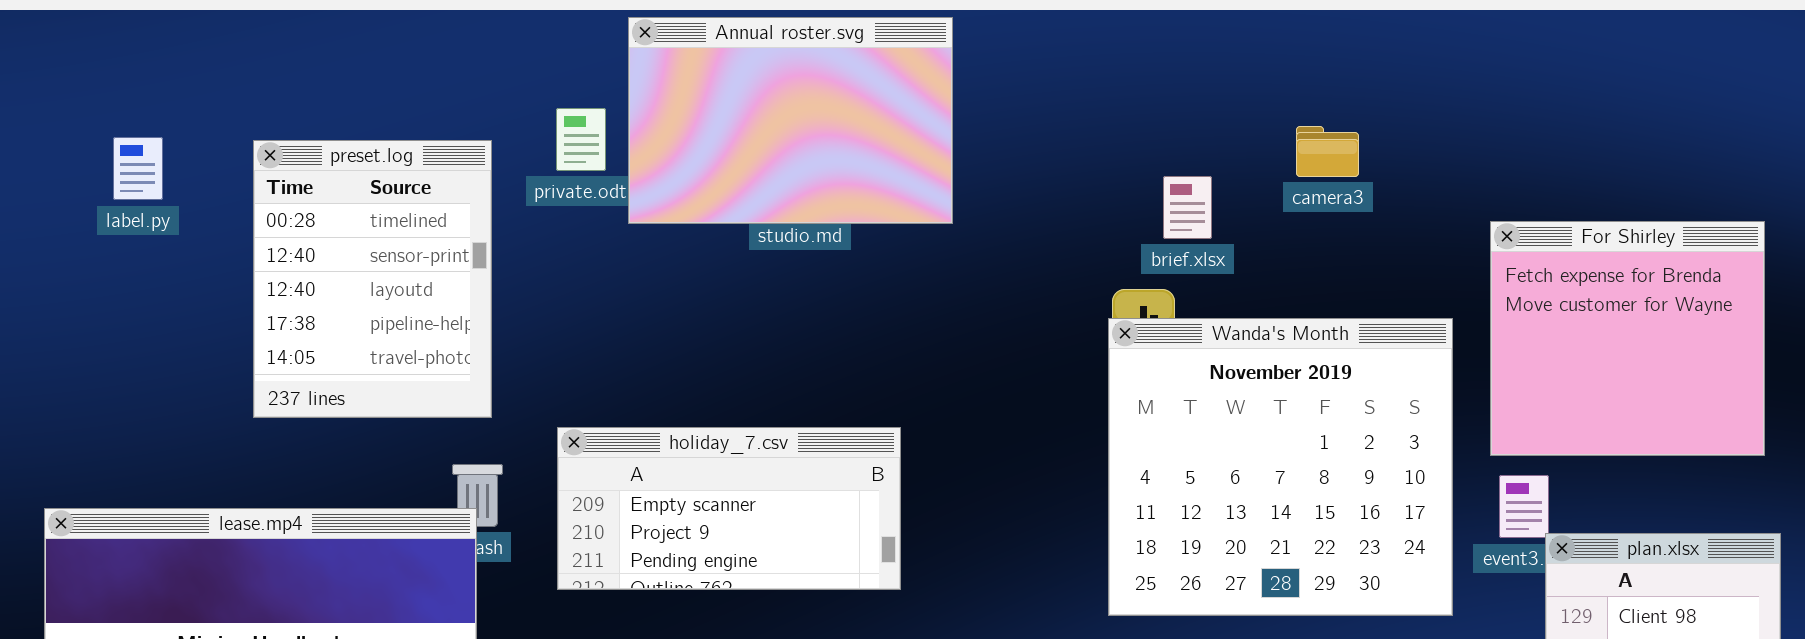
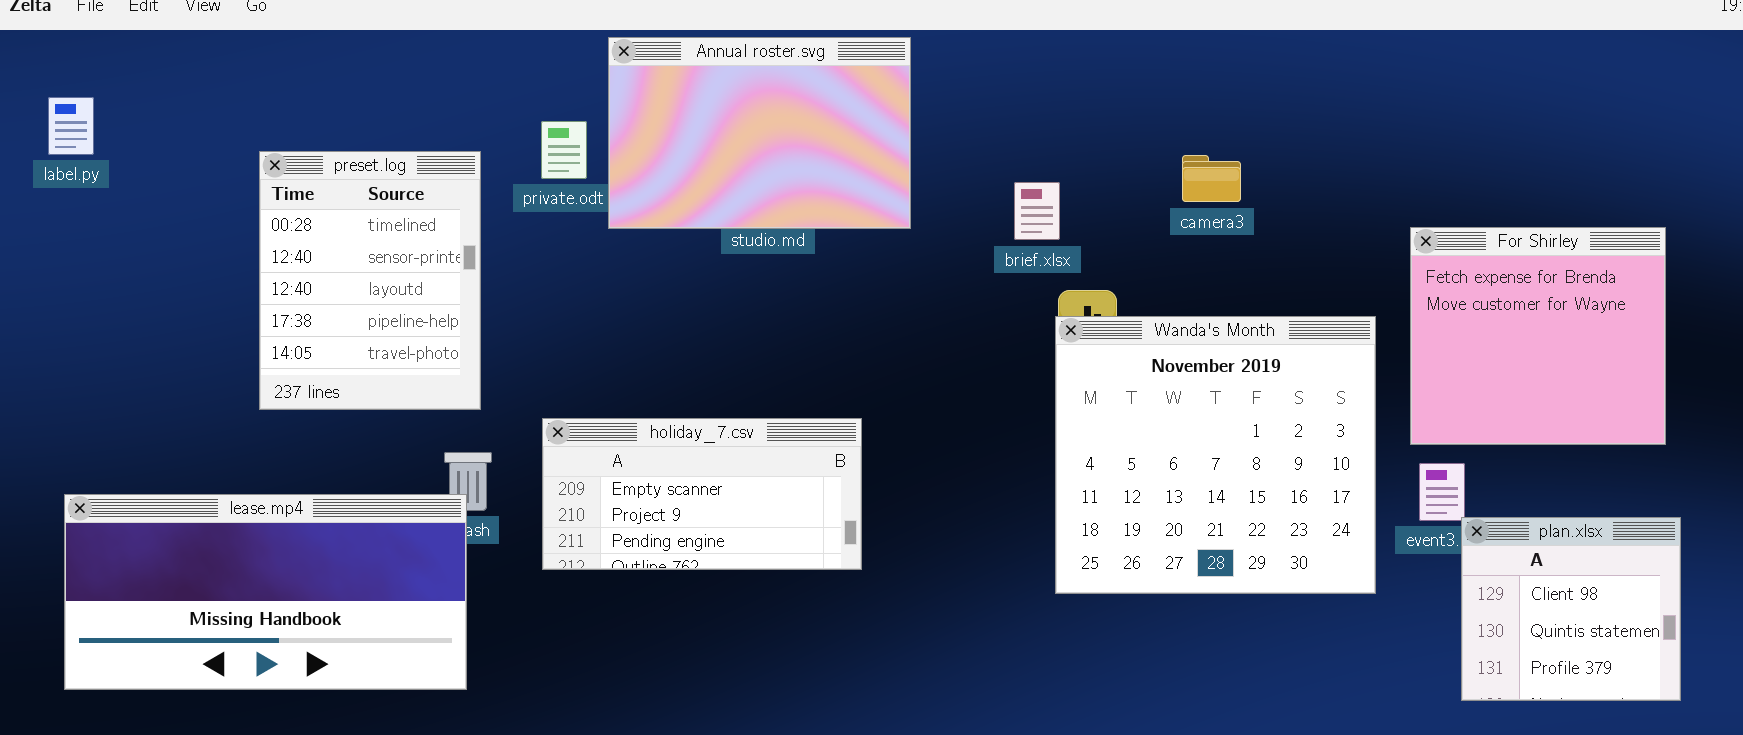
camera3: [1296,126,1359,177] -> [1182,155,1241,202], moved
label.py: [113,137,163,200] -> [48,97,94,155], moved
brief.xlsx: [1163,176,1212,239] -> [1014,182,1060,240], moved

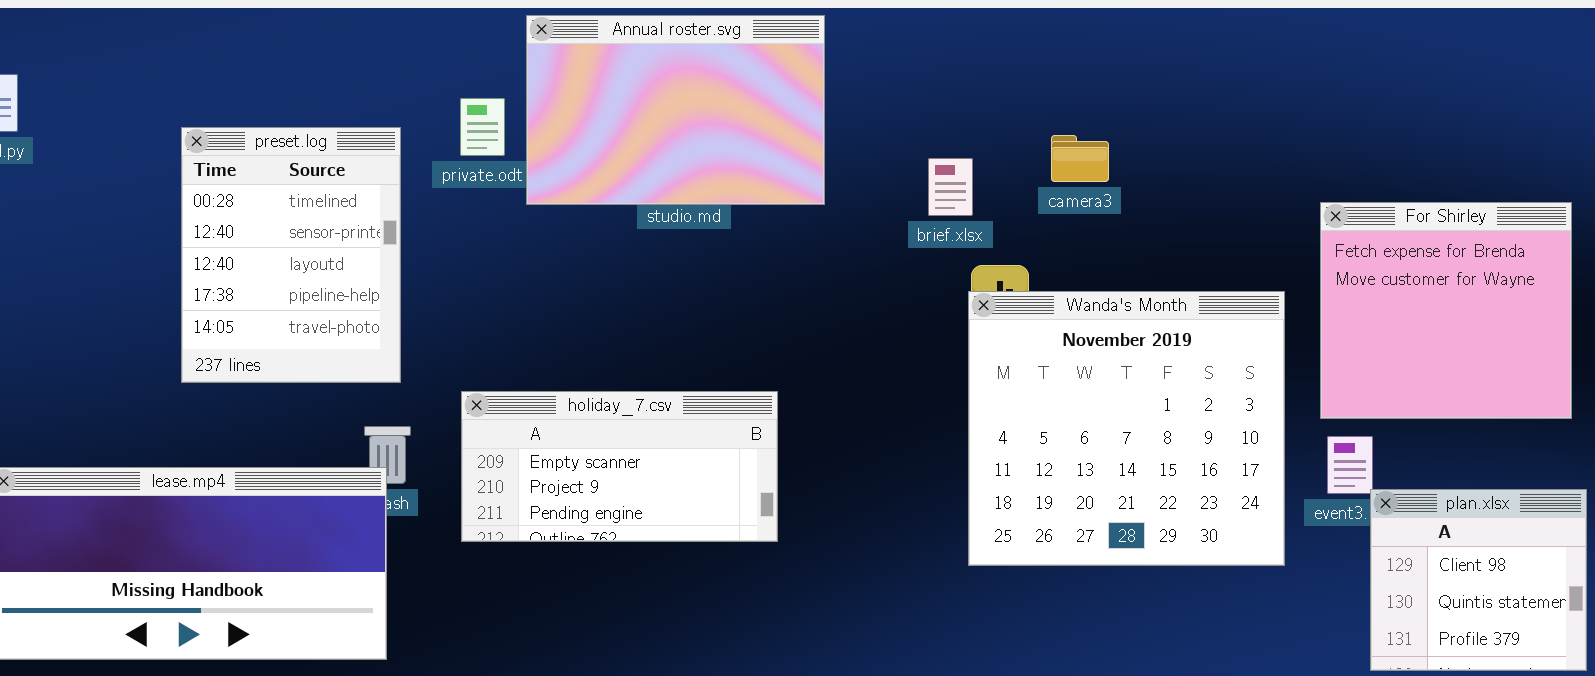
camera3: [1182,155,1241,202] -> [1051,135,1109,182], moved

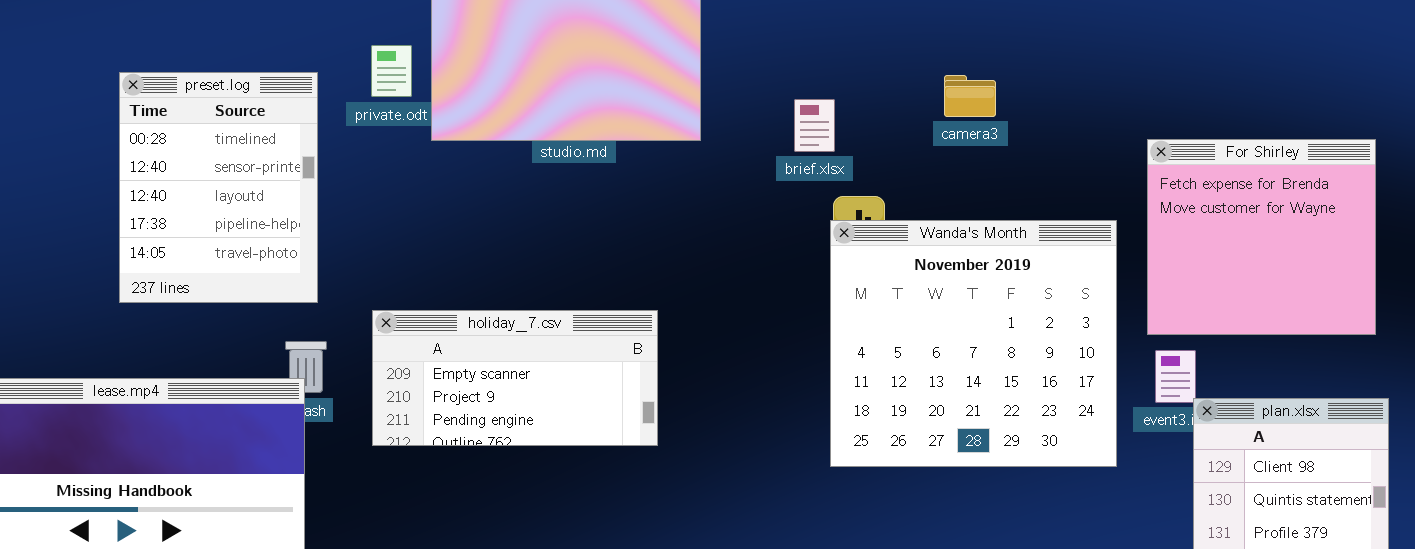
camera3: [1051,135,1109,182] -> [944,75,996,117], moved

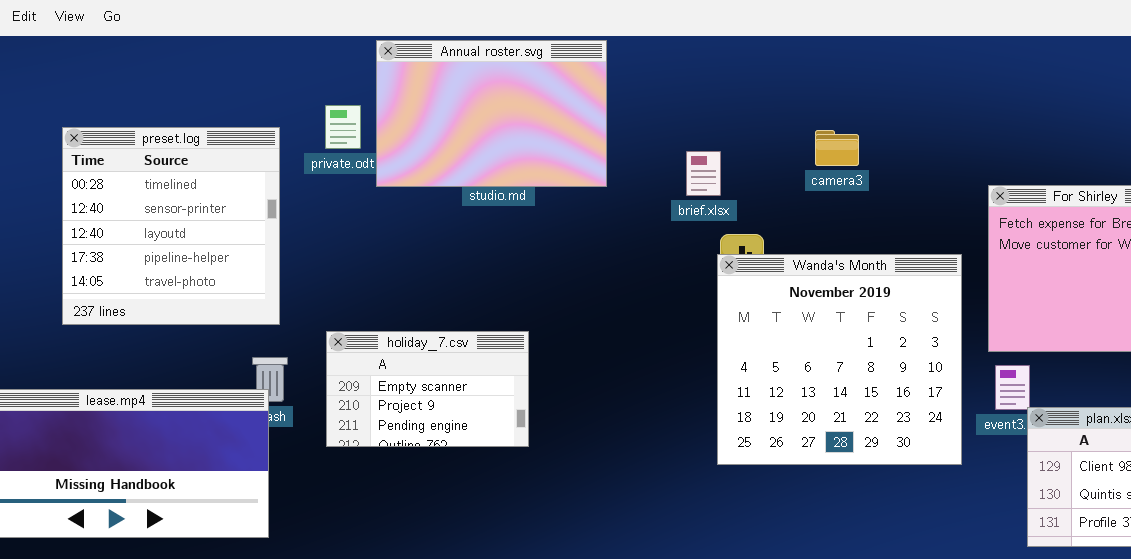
preset.log: [119,72,318,303] -> [62,127,280,325], resized
holiday_7.csv: [372,310,658,446] -> [326,331,529,447], resized

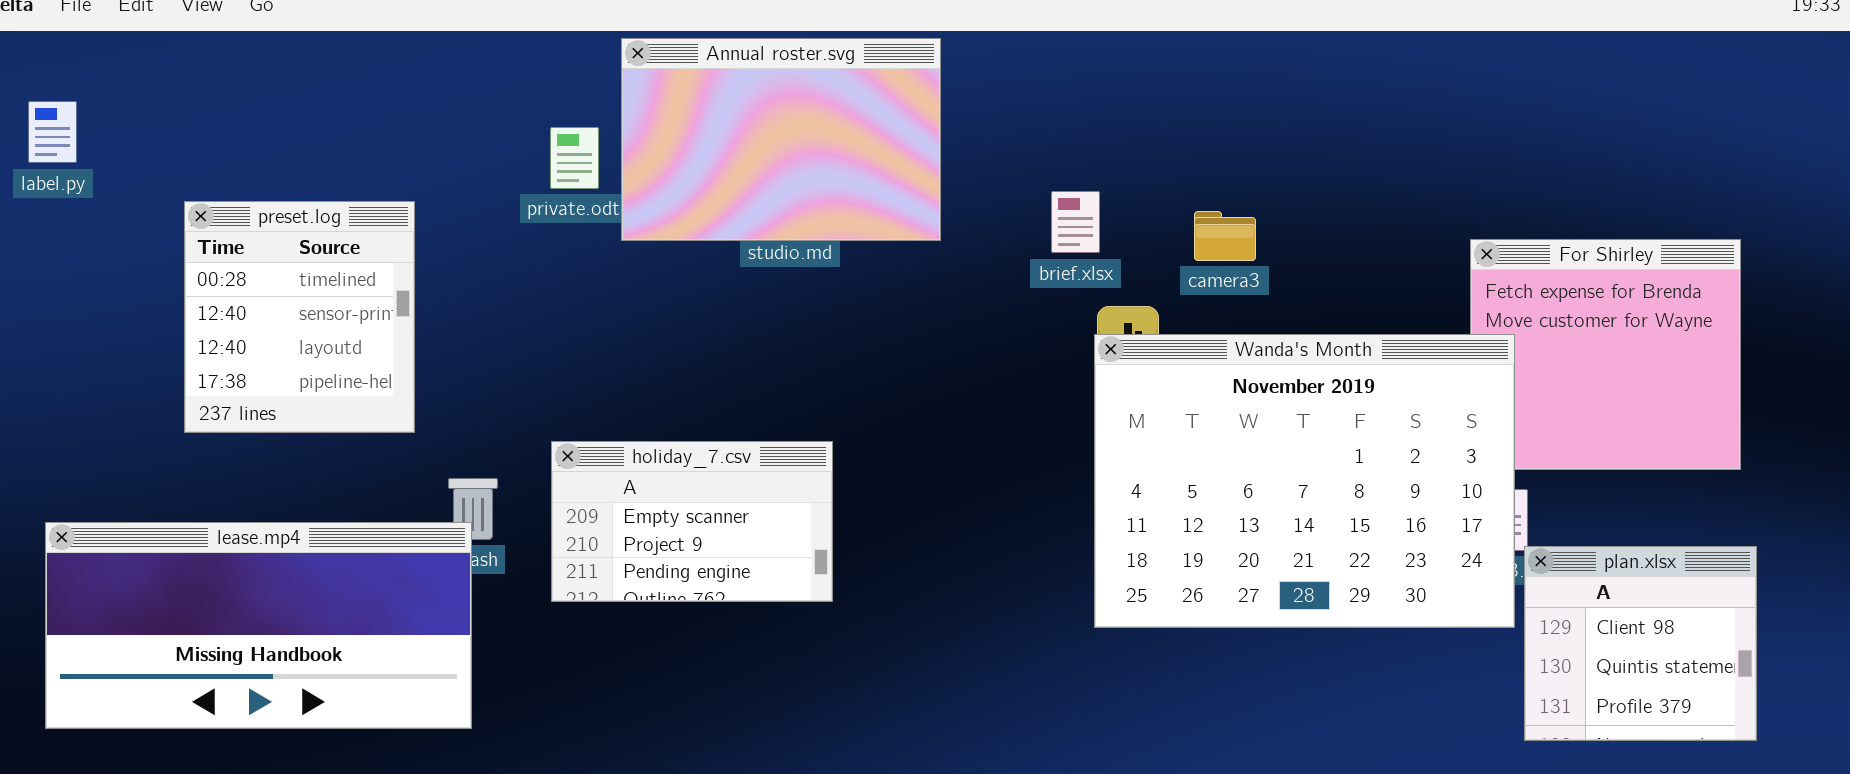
preset.log: [62,127,280,325] -> [184,201,415,433], resized
camera3: [815,130,859,166] -> [1194,211,1256,261], moved
Wanda's Month: [717,254,962,465] -> [1094,334,1515,628], resized

